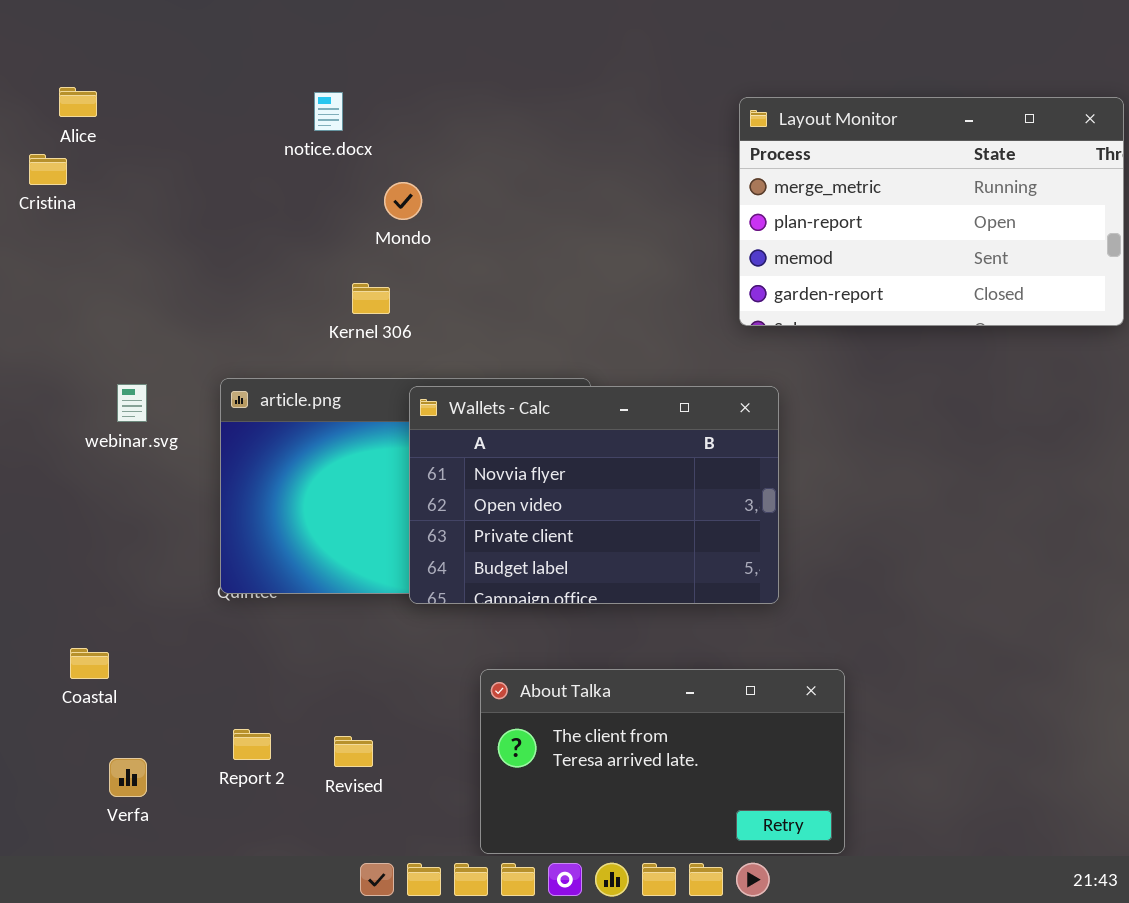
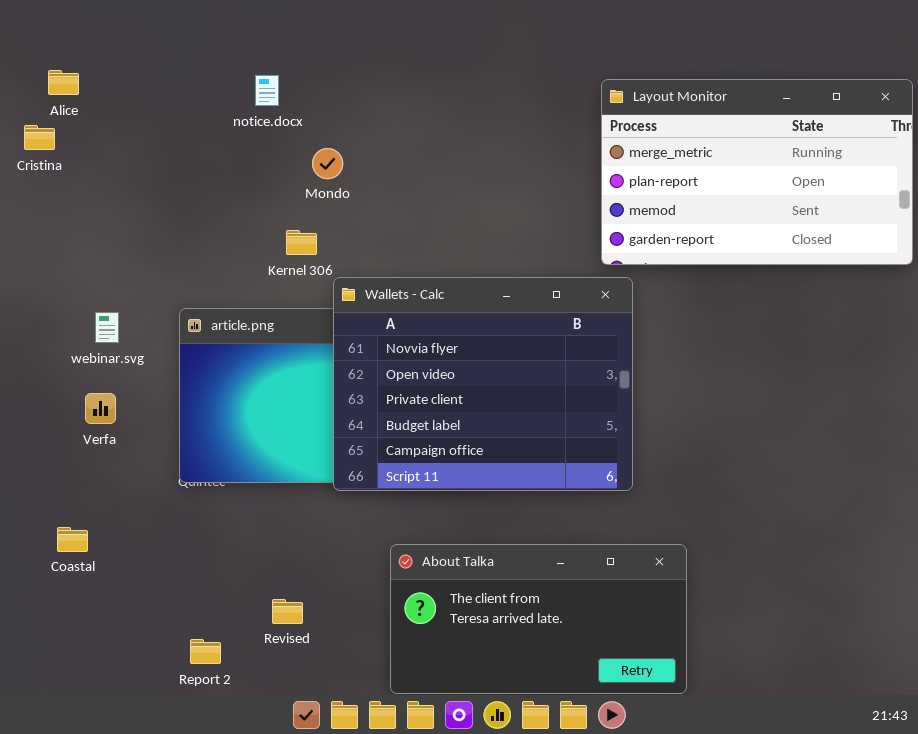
Wallets - Calc: [409,386,779,604] -> [333,277,633,491], resized
Report 2: [233,729,271,760] -> [190,639,221,664], moved
Verfa: [109,758,147,797] -> [85,393,116,424], moved

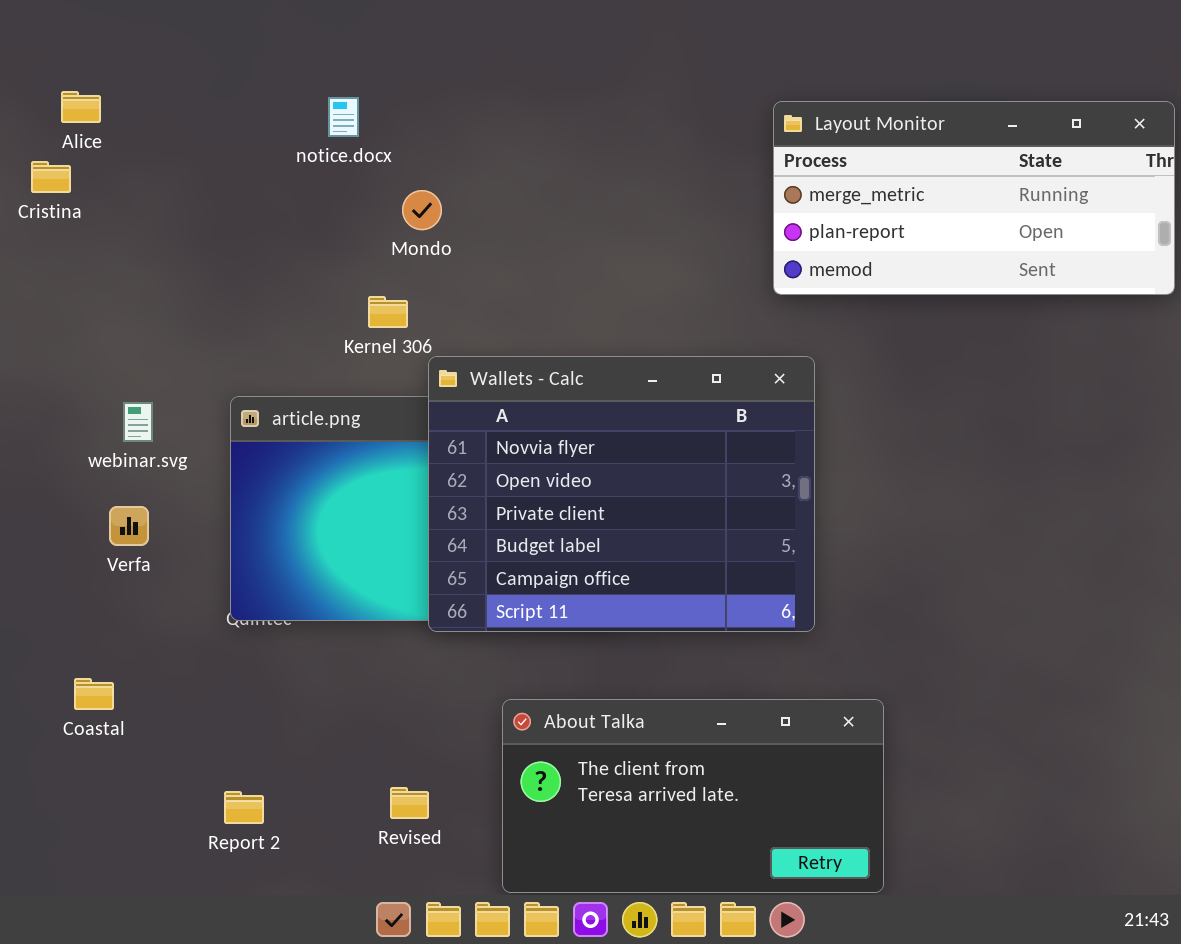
Layout Monitor: [601,79,913,265] -> [773,101,1175,295], resized
Revised: [272,599,303,624] -> [390,787,429,819], moved
Report 2: [190,639,221,664] -> [224,791,264,824], moved

